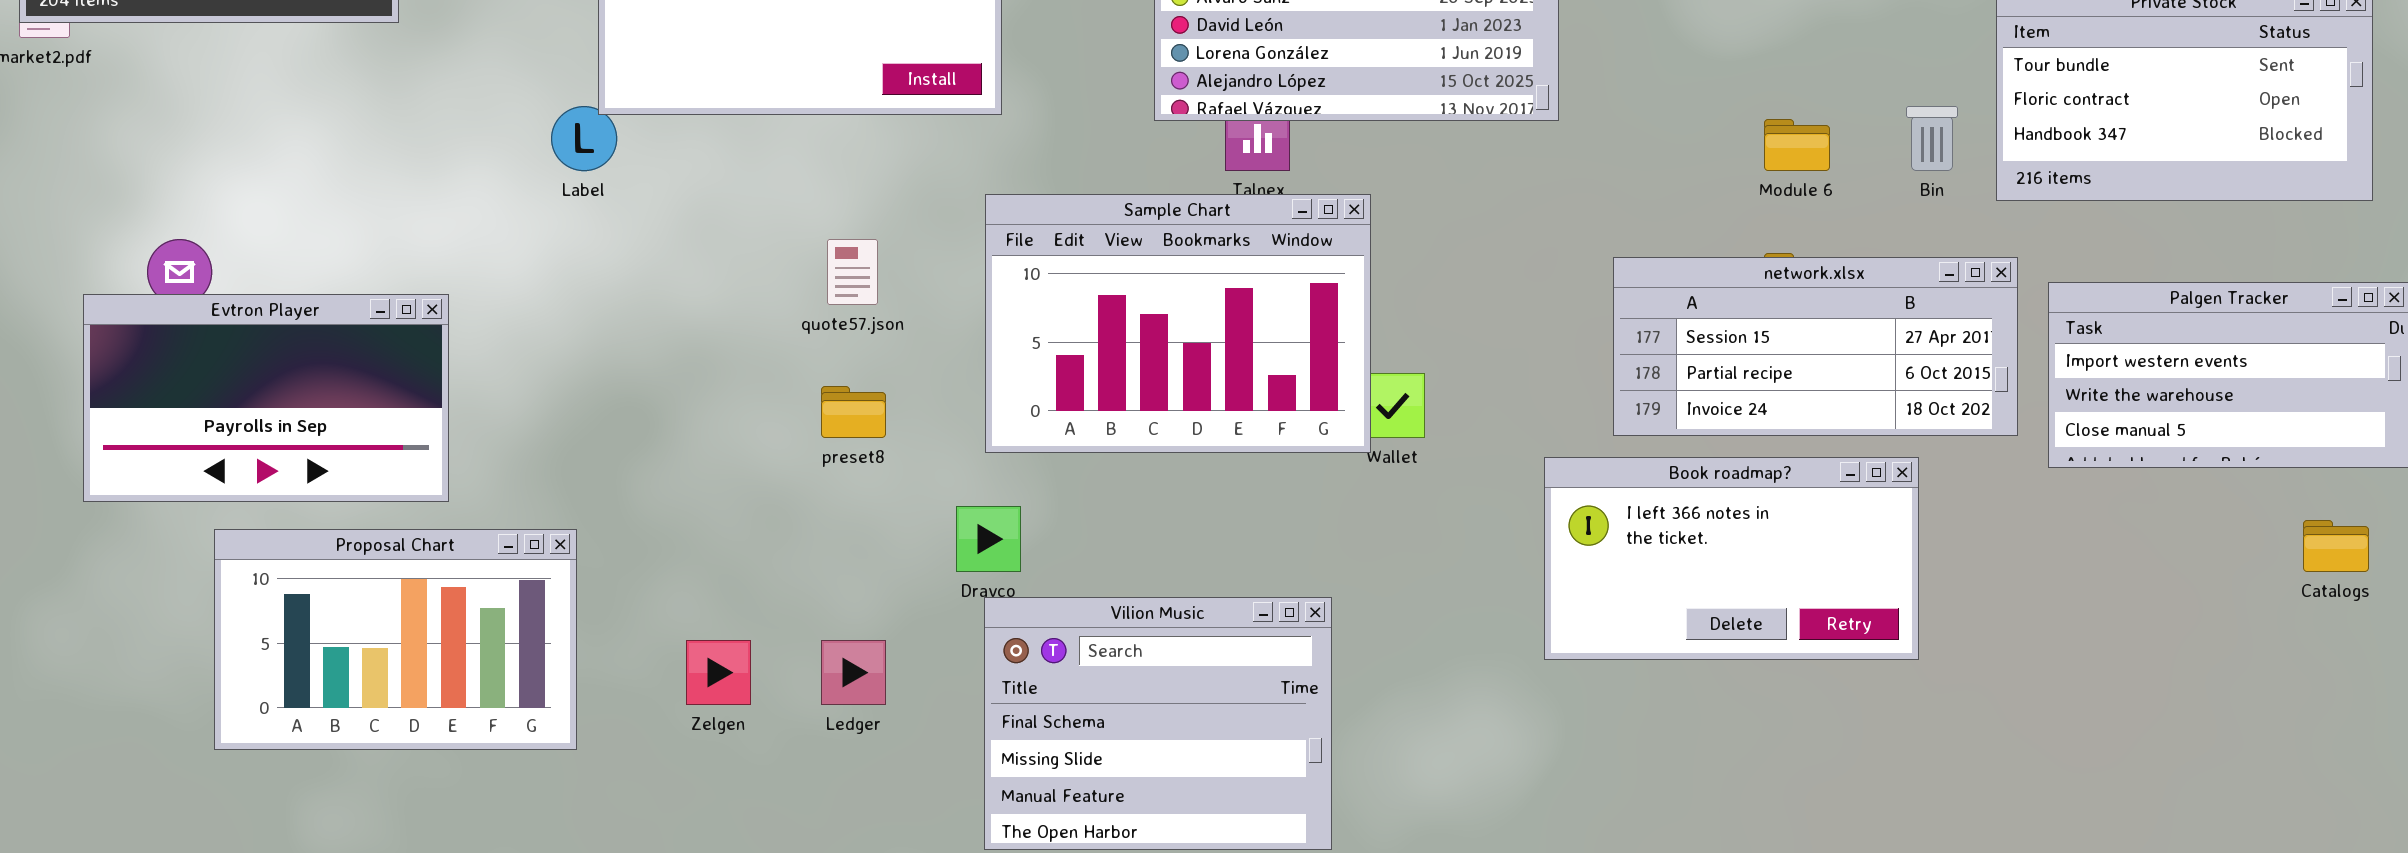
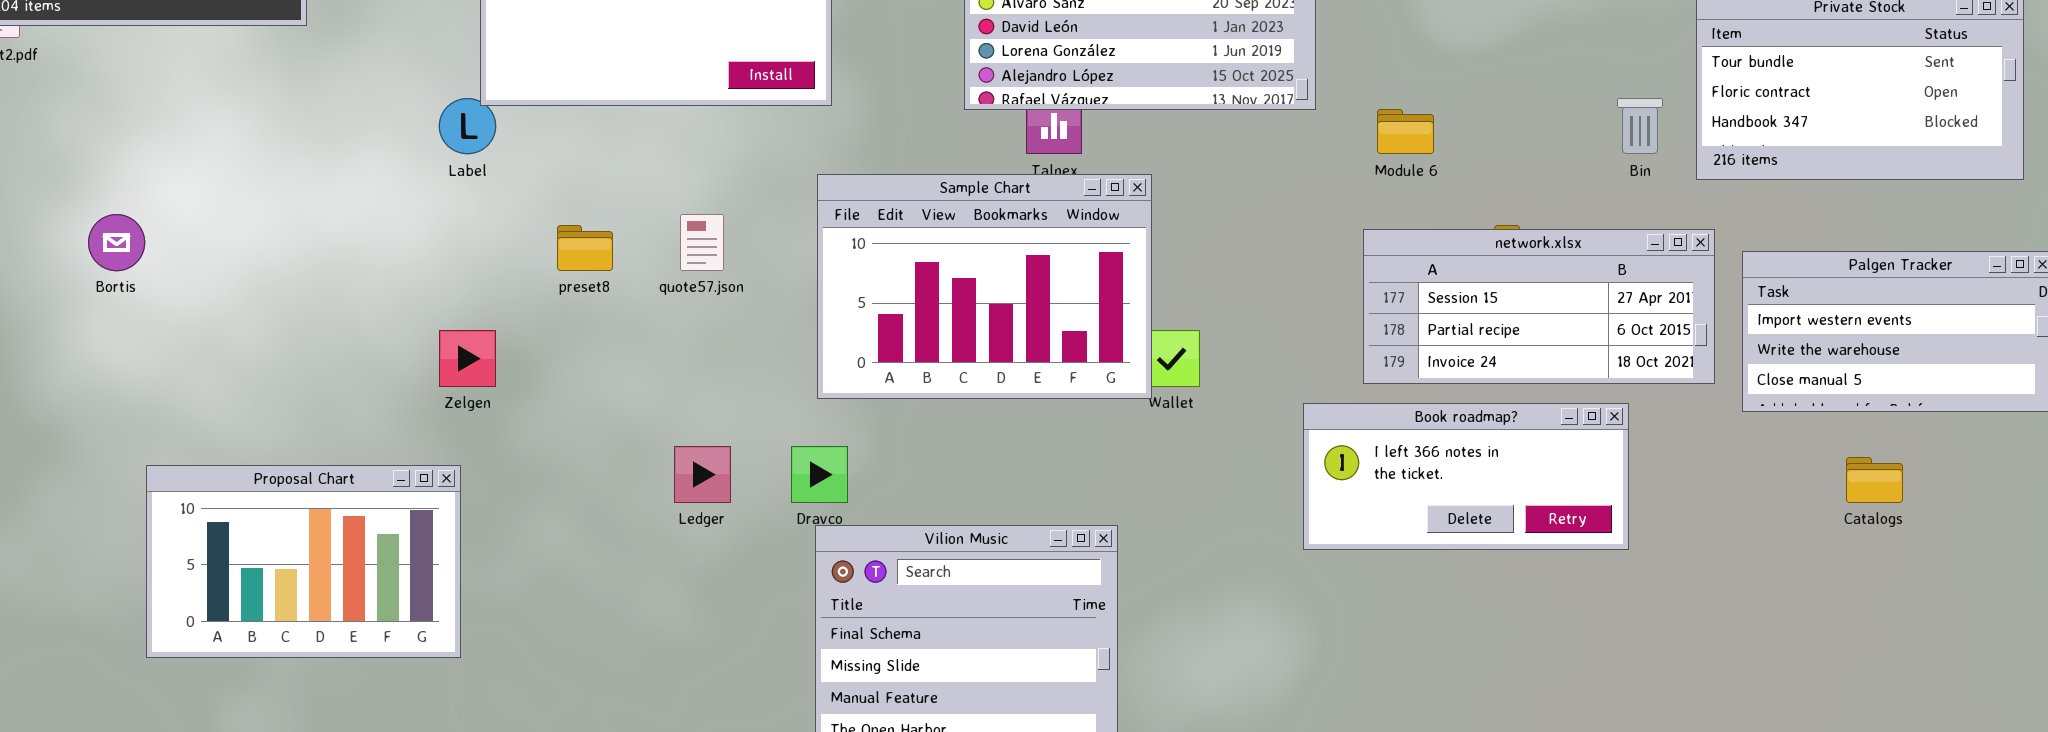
Module 6: [1764,119,1830,171] -> [1377,109,1434,154], moved
Evtron Player: [83,294,449,502] -> none, closed
preset8: [821,386,886,438] -> [557,225,613,271], moved
Book roadmap?: [1544,457,1919,660] -> [1303,403,1629,550], resized
Catalogs: [2303,520,2369,572] -> [1846,457,1903,503], moved
Zelgen: [686,640,751,705] -> [439,330,496,387], moved
Ledger: [821,640,886,705] -> [674,446,731,503], moved

